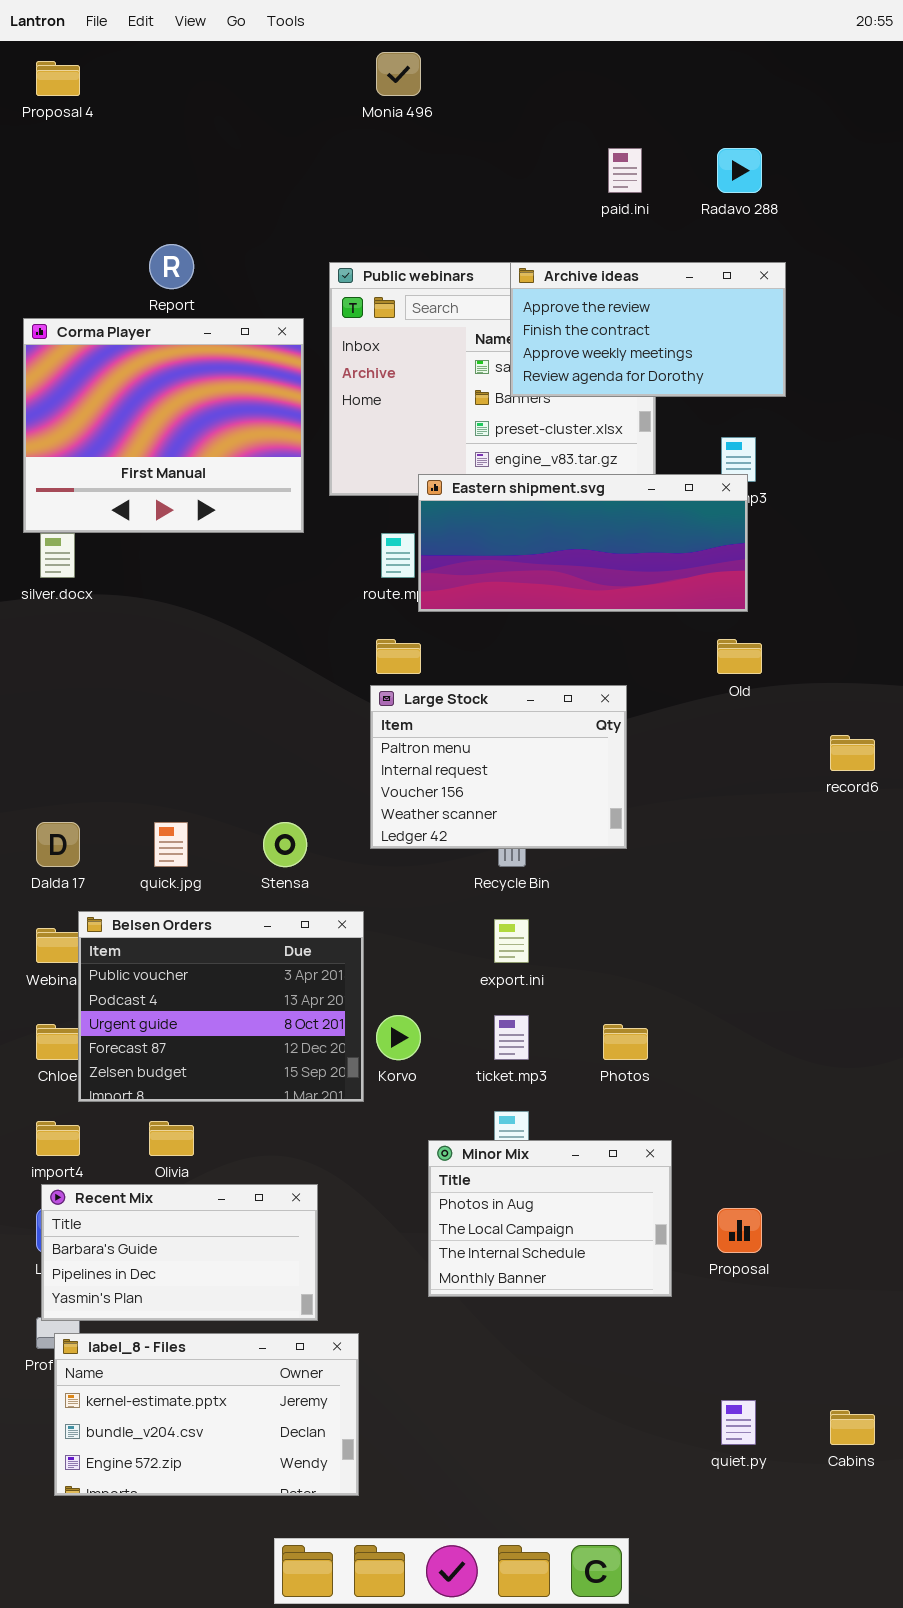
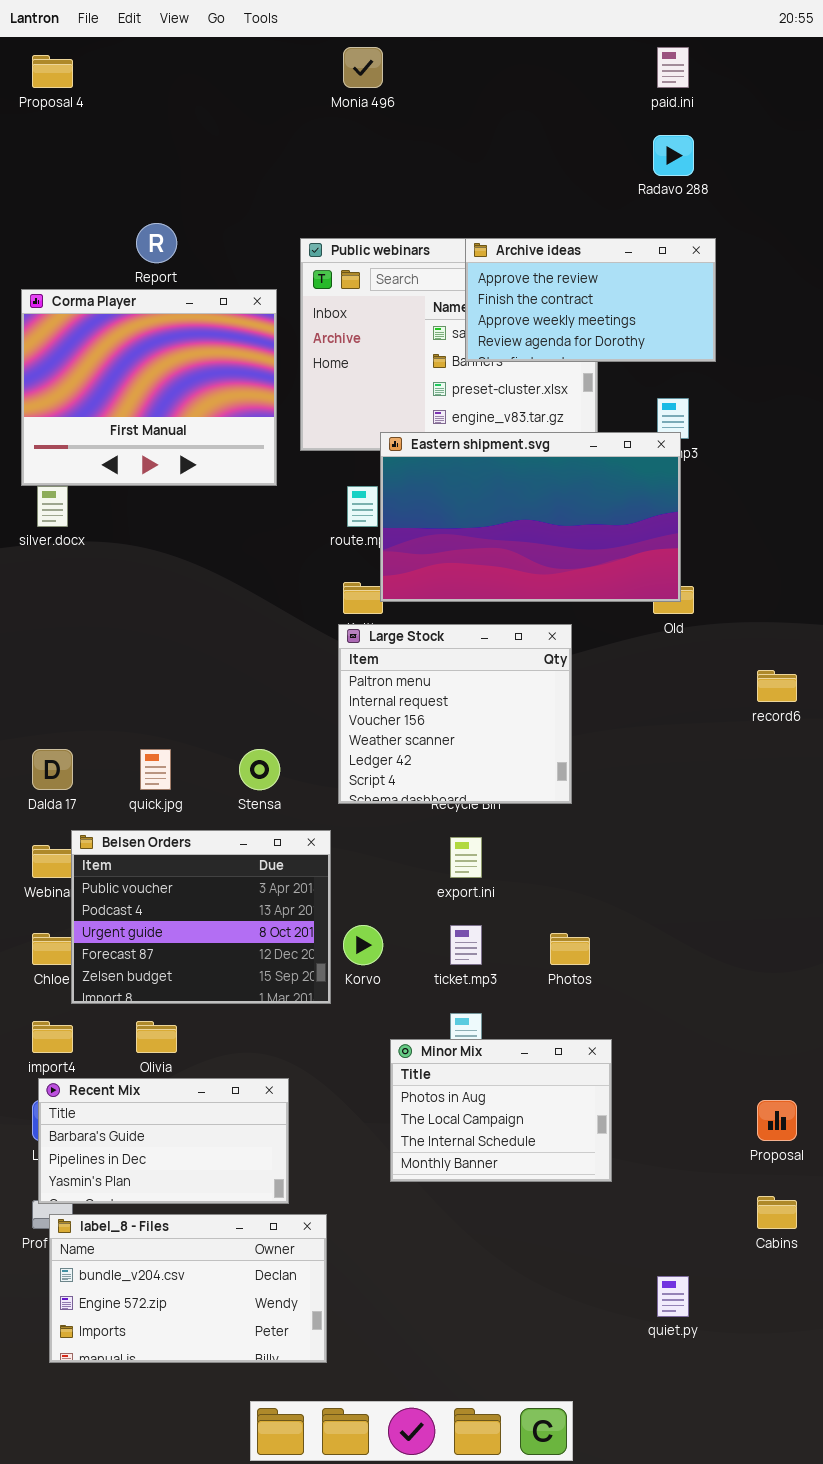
paid.ini: [608,148,642,193] -> [657,47,689,88], moved
Eastern shipment.svg: [418,474,748,612] -> [380,432,681,602], resized
Large Stock: [370,685,627,849] -> [338,624,572,804], resized
Proposal: [717,1208,762,1253] -> [757,1100,797,1141], moved
label_8 - Files: [54,1333,359,1496] -> [49,1214,327,1363], scrolled down 1 row
Cabins: [830,1410,875,1445] -> [757,1196,797,1229], moved

